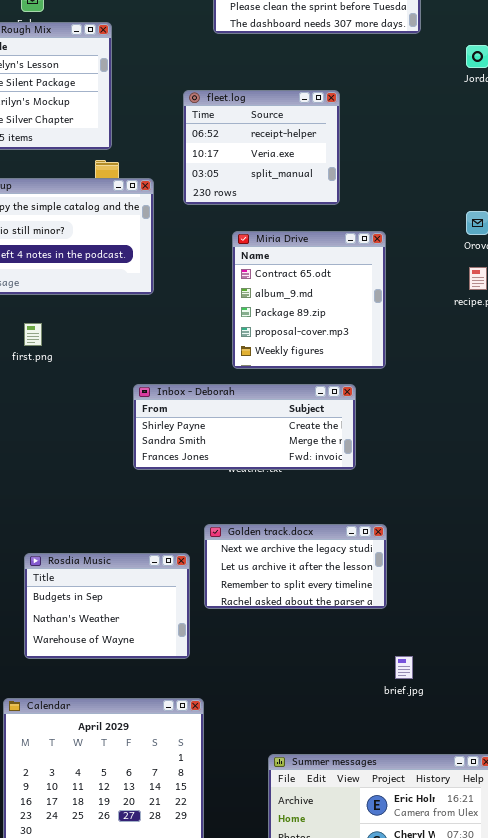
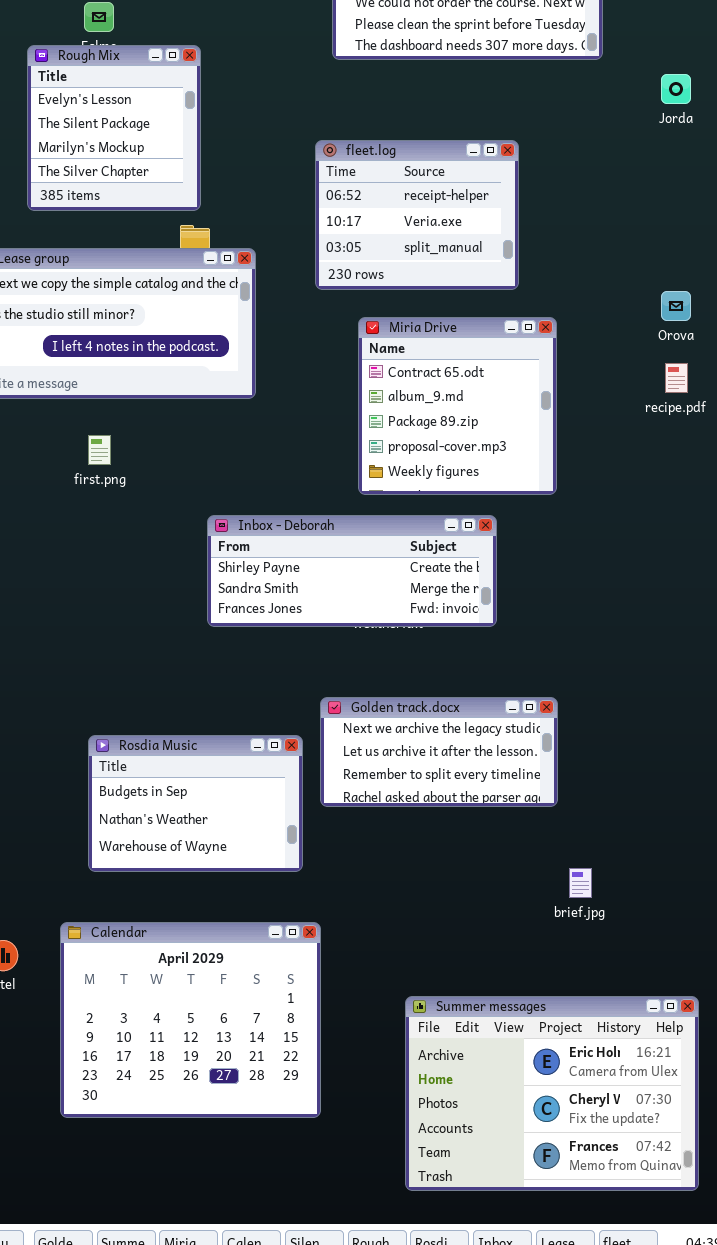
fleet.log: [183,90,340,205] -> [315,140,519,290], moved
Inbox - Deborah: [133,384,356,470] -> [207,515,497,627], moved

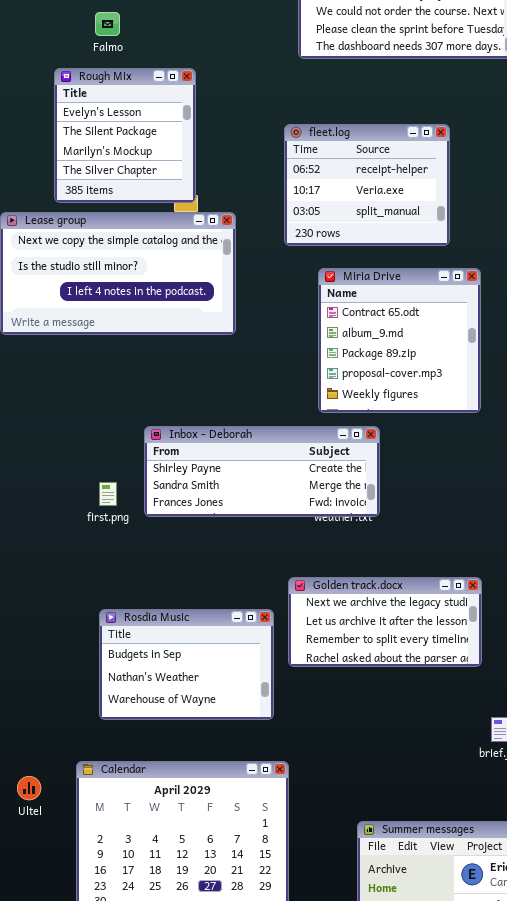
Rough Mix: [27,45,201,211] -> [54,68,196,203], moved
first.png: [88,435,111,465] -> [99,482,117,506], moved
Inbox - Deborah: [207,515,497,627] -> [144,426,380,517], moved

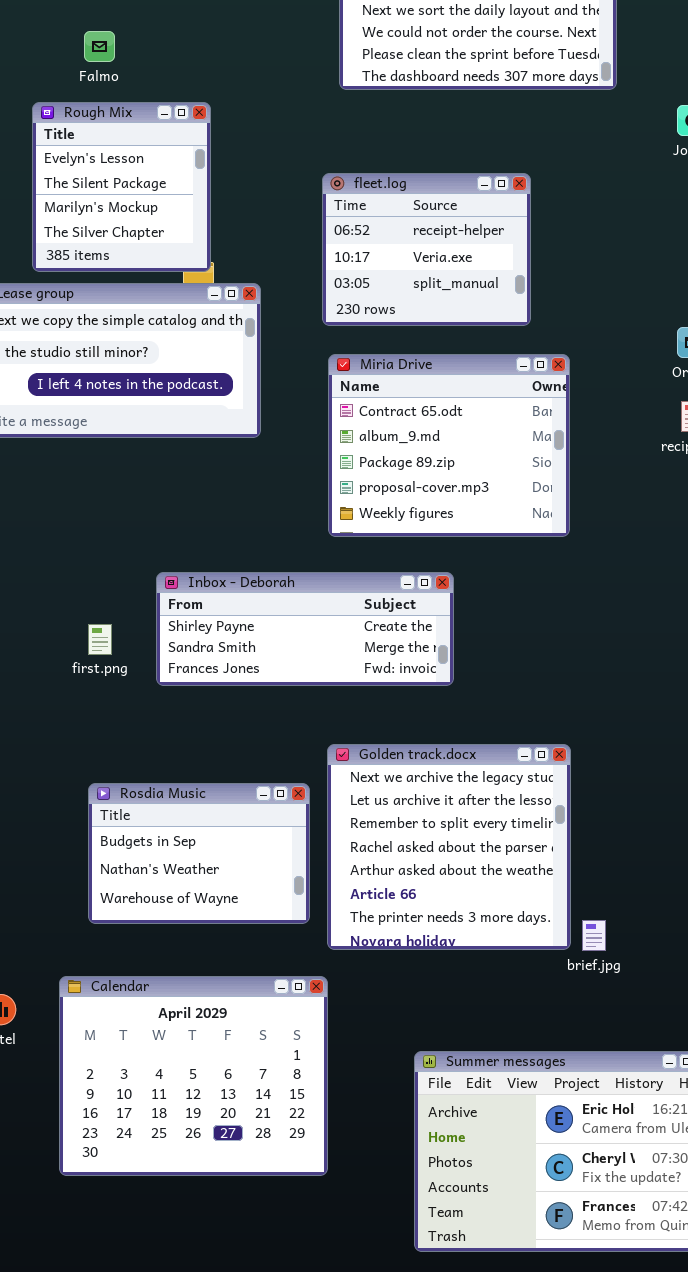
Miria Drive: [318,268,481,413] -> [328,354,570,537], resized
Inbox - Deborah: [144,426,380,517] -> [156,572,454,686], moved
Golden track.docx: [288,577,482,667] -> [327,744,571,950], resized

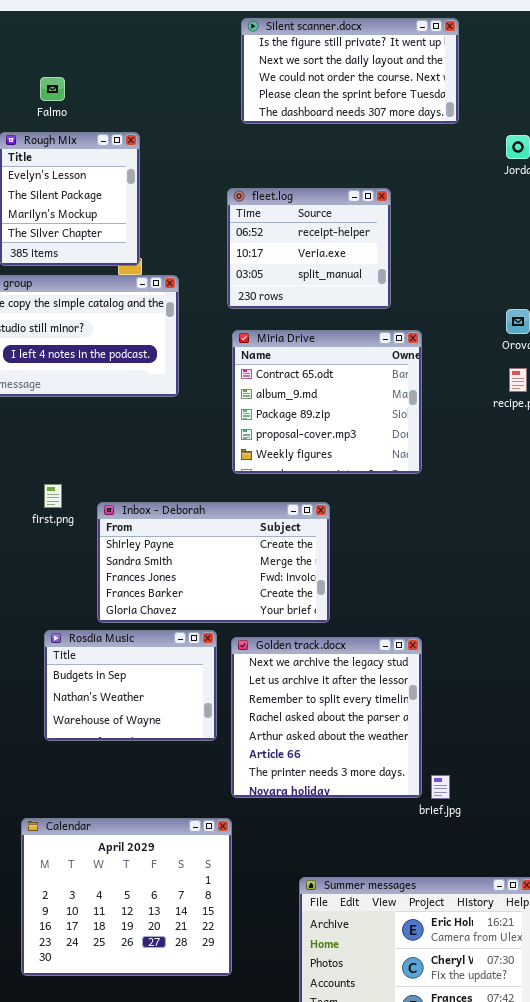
Inbox - Deborah: [156,572,454,686] -> [97,502,330,623], resized
first.png: [88,624,112,655] -> [44,484,62,508], moved
Rosdia Music: [88,783,310,924] -> [44,630,217,741], moved

